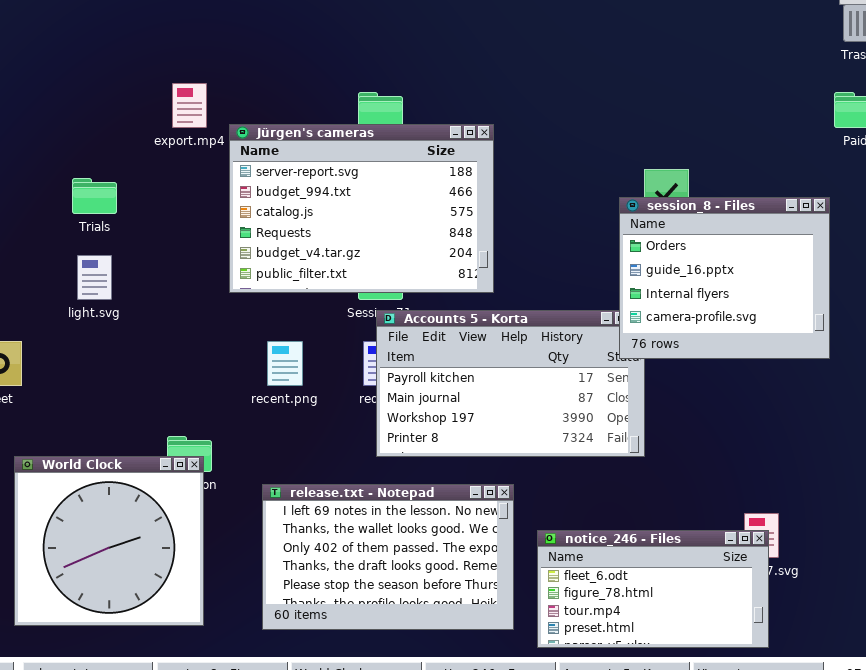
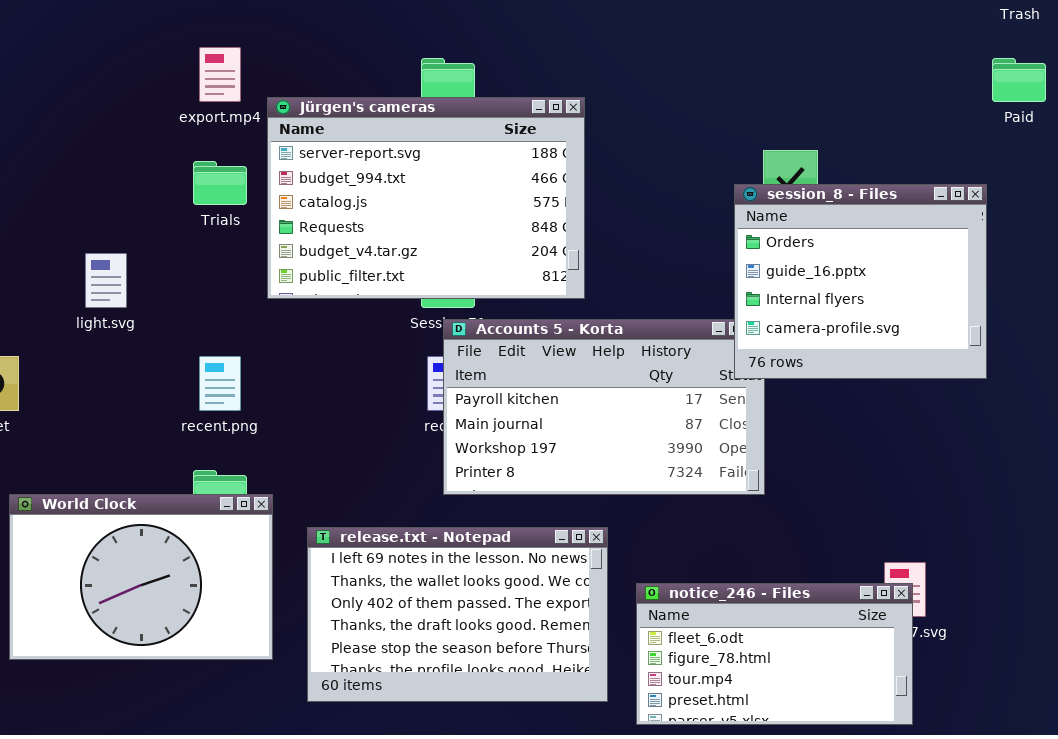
Trials: [72,178,117,214] -> [193,161,247,205], moved
recent.png: [267,341,303,386] -> [199,356,241,411], moved
World Clock: [14,456,204,626] -> [9,494,273,660], resized

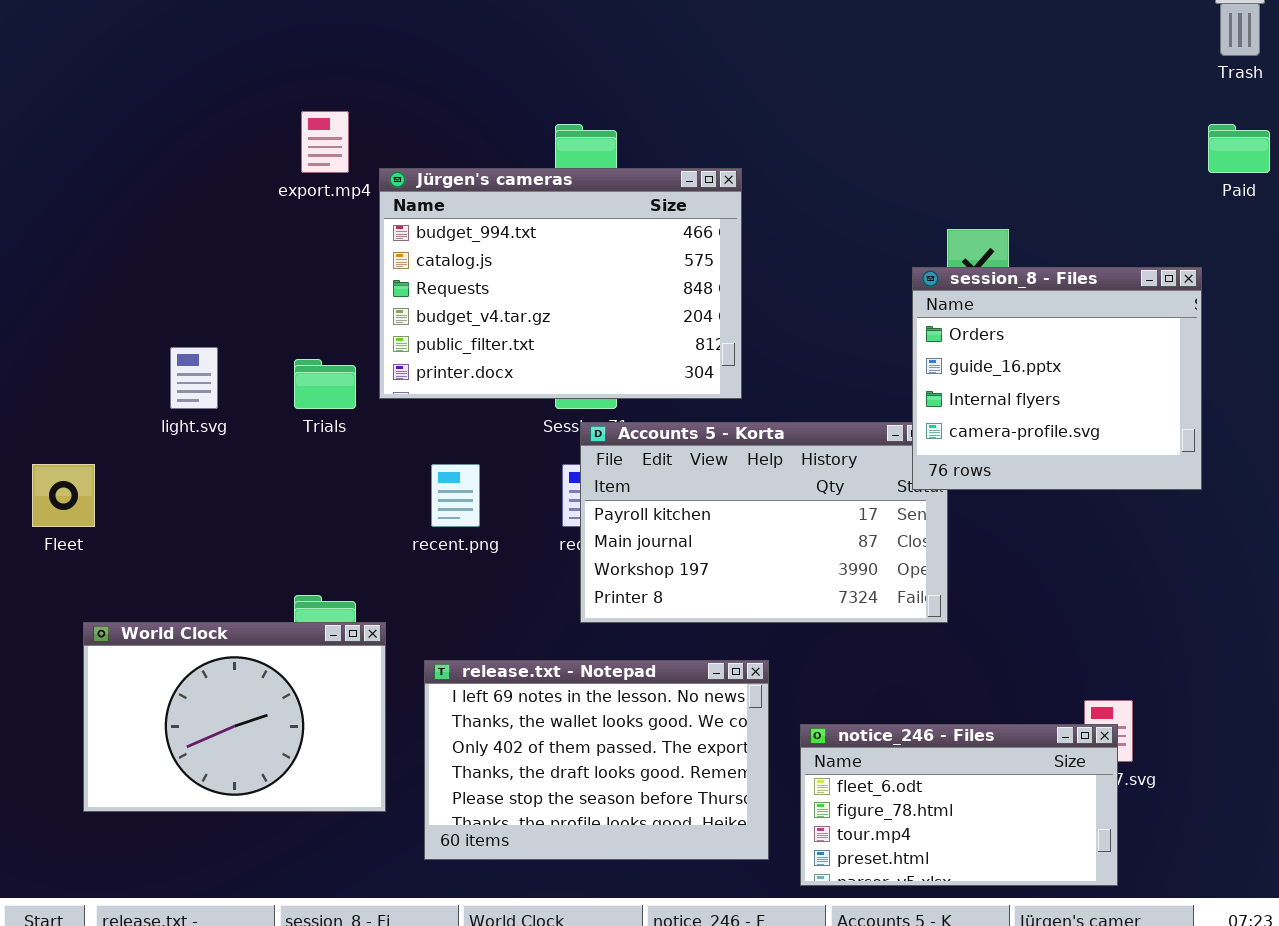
Jürgen's cameras: [267,97,585,299] -> [379,168,742,399], scrolled down 1 row
Trials: [193,161,247,205] -> [294,359,356,409], moved
recent.png: [199,356,241,411] -> [431,464,480,527], moved

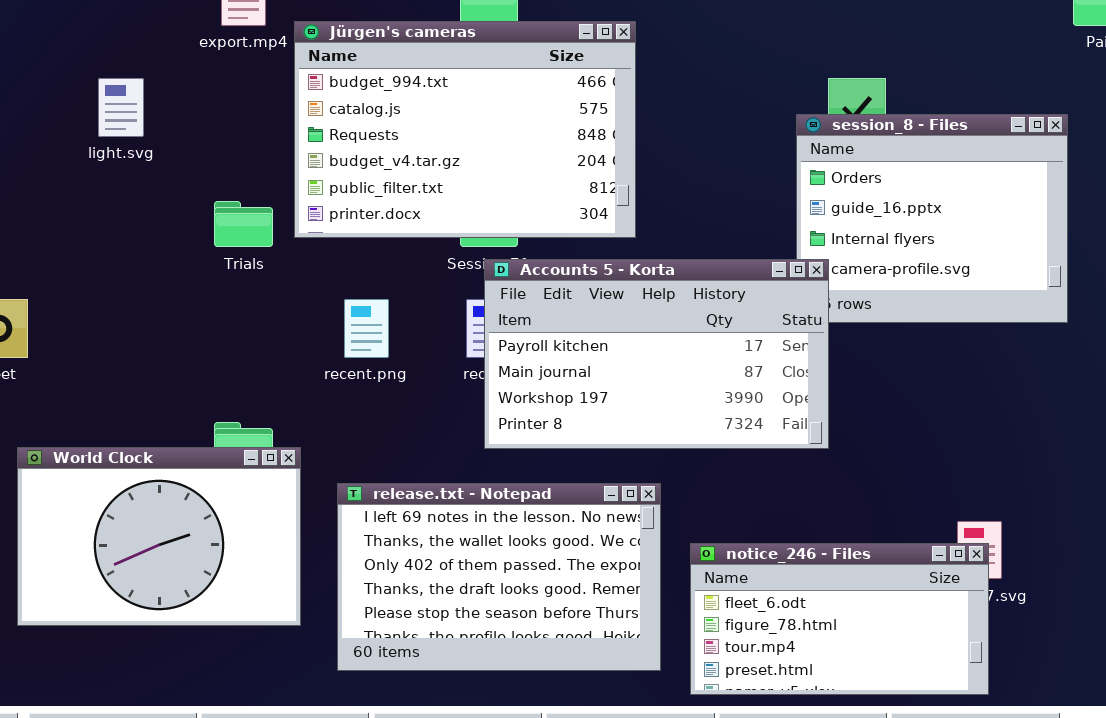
light.svg: [170,347,218,409] -> [98,78,144,137], moved
Accounts 5 - Korta: [580,422,948,623] -> [484,259,829,449], raised

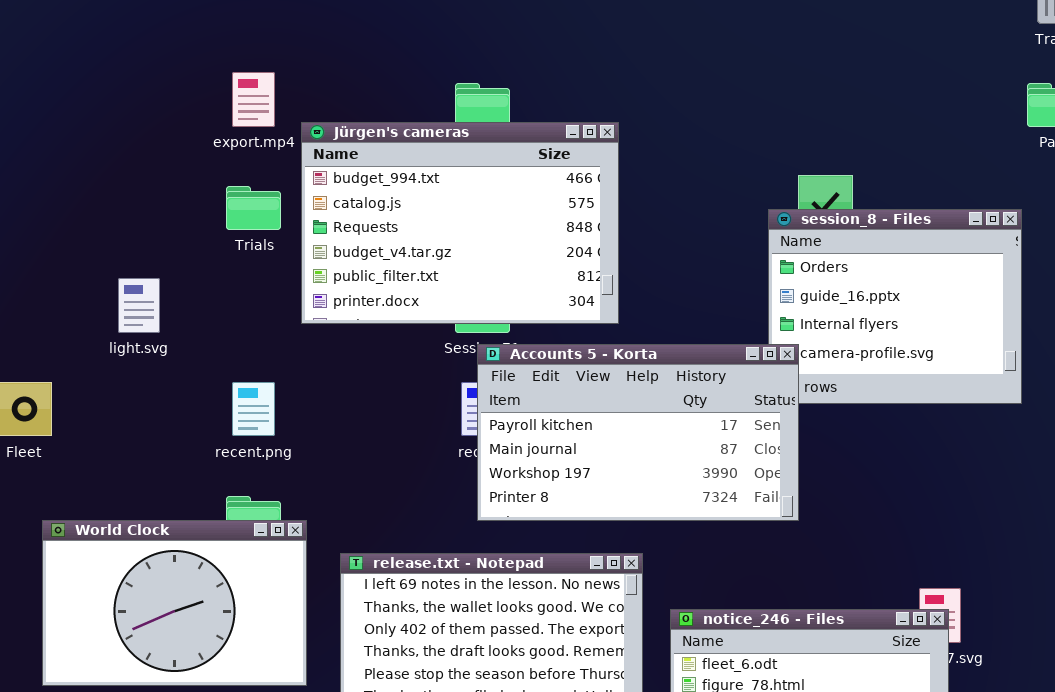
light.svg: [98,78,144,137] -> [118,278,160,333], moved
Trials: [214,201,273,247] -> [226,186,281,230], moved
recent.png: [344,299,389,358] -> [232,382,275,436], moved

